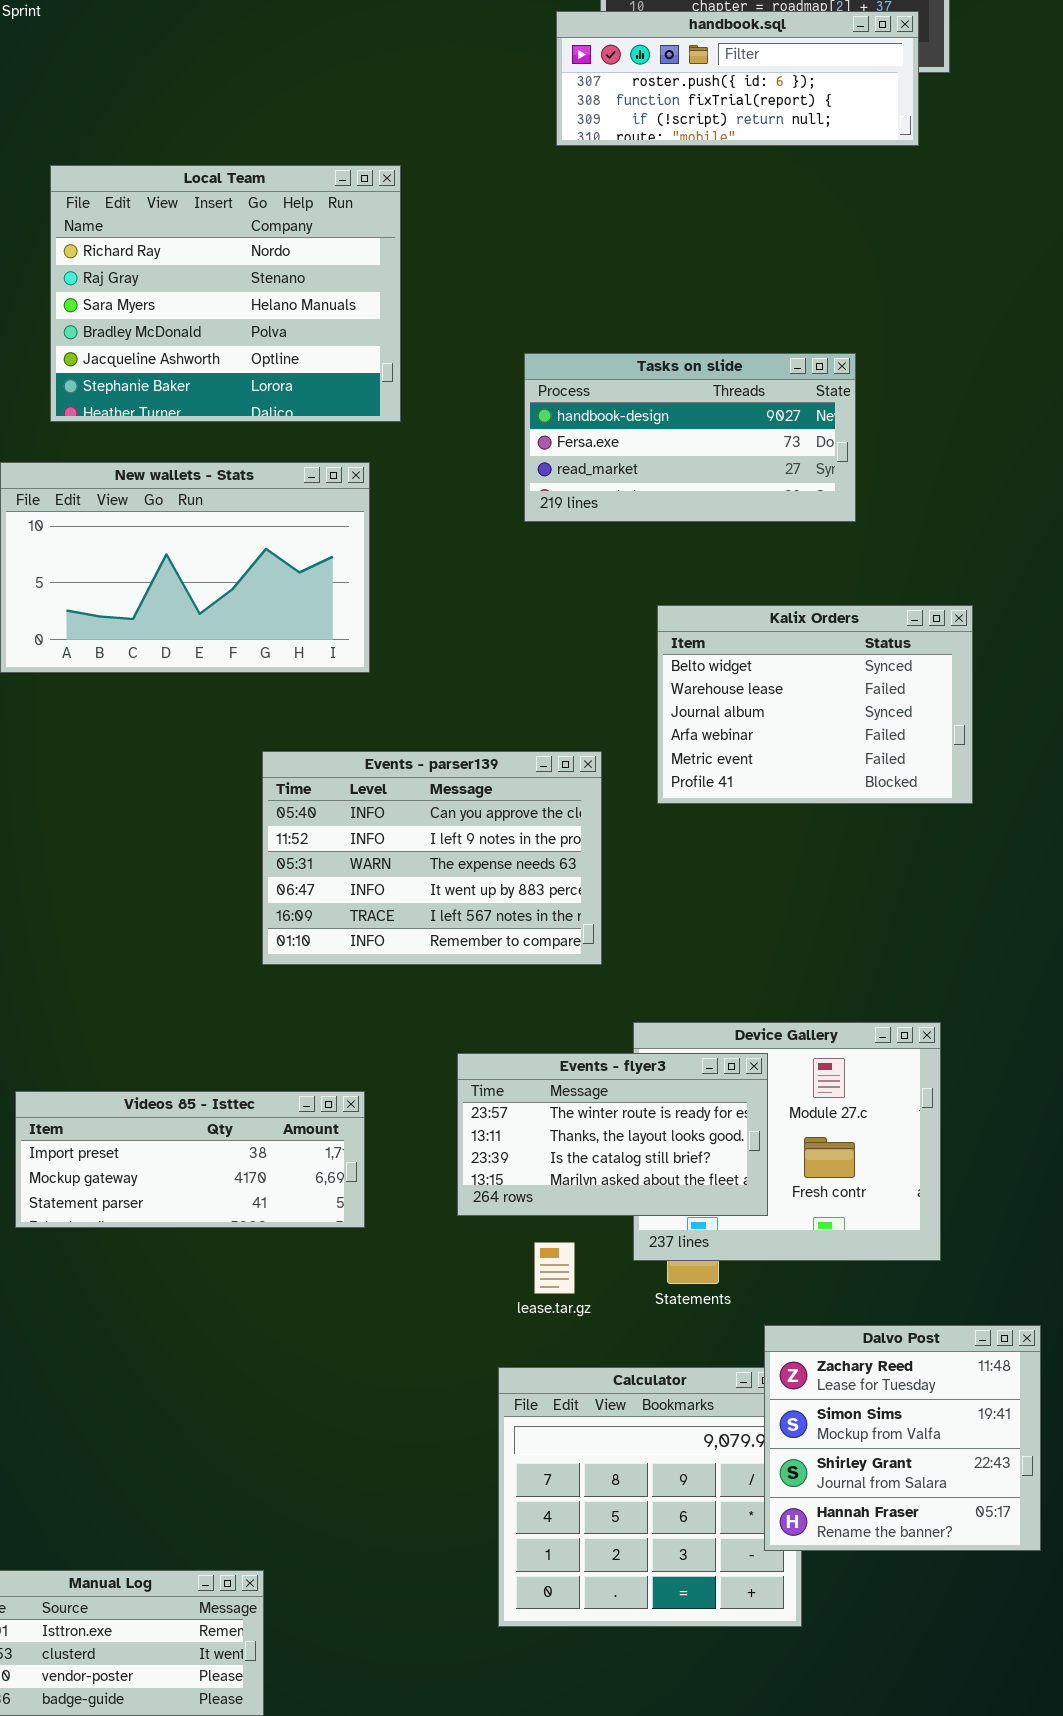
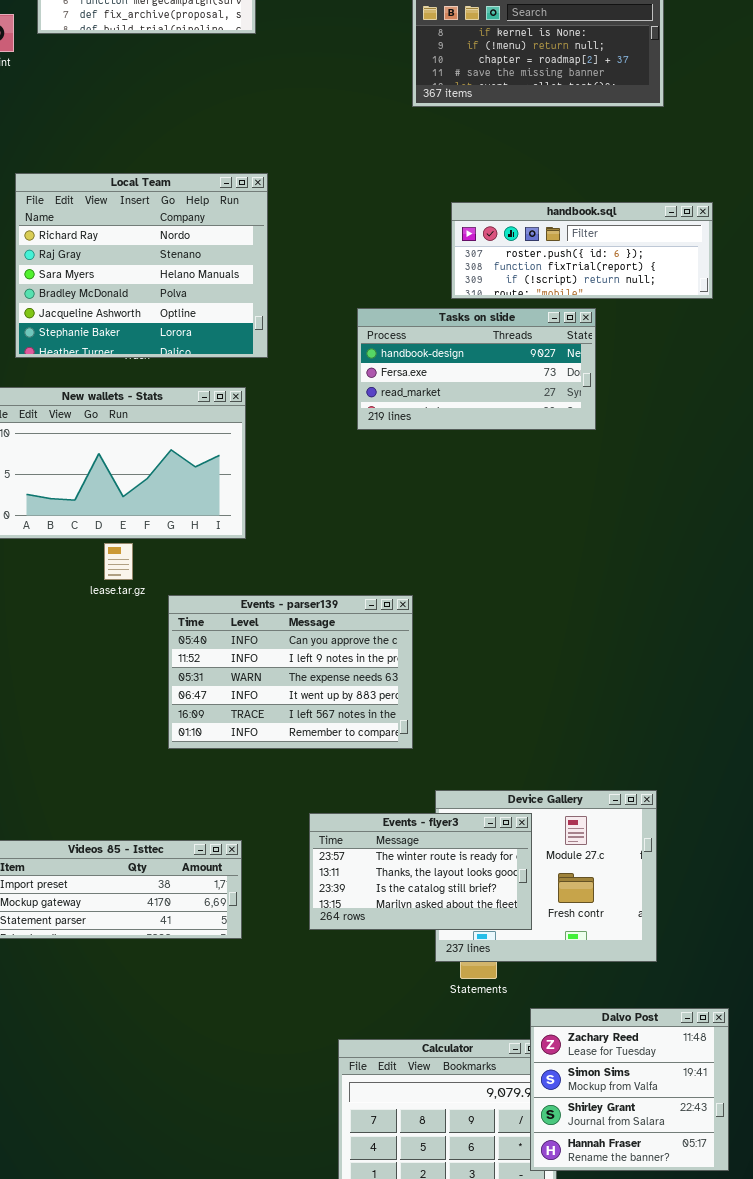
handbook.sql: [556,11,919,146] -> [451,202,713,299], moved
Kalix Orders: [657,605,973,804] -> none, closed
lease.tar.gz: [534,1242,575,1294] -> [104,543,133,580], moved

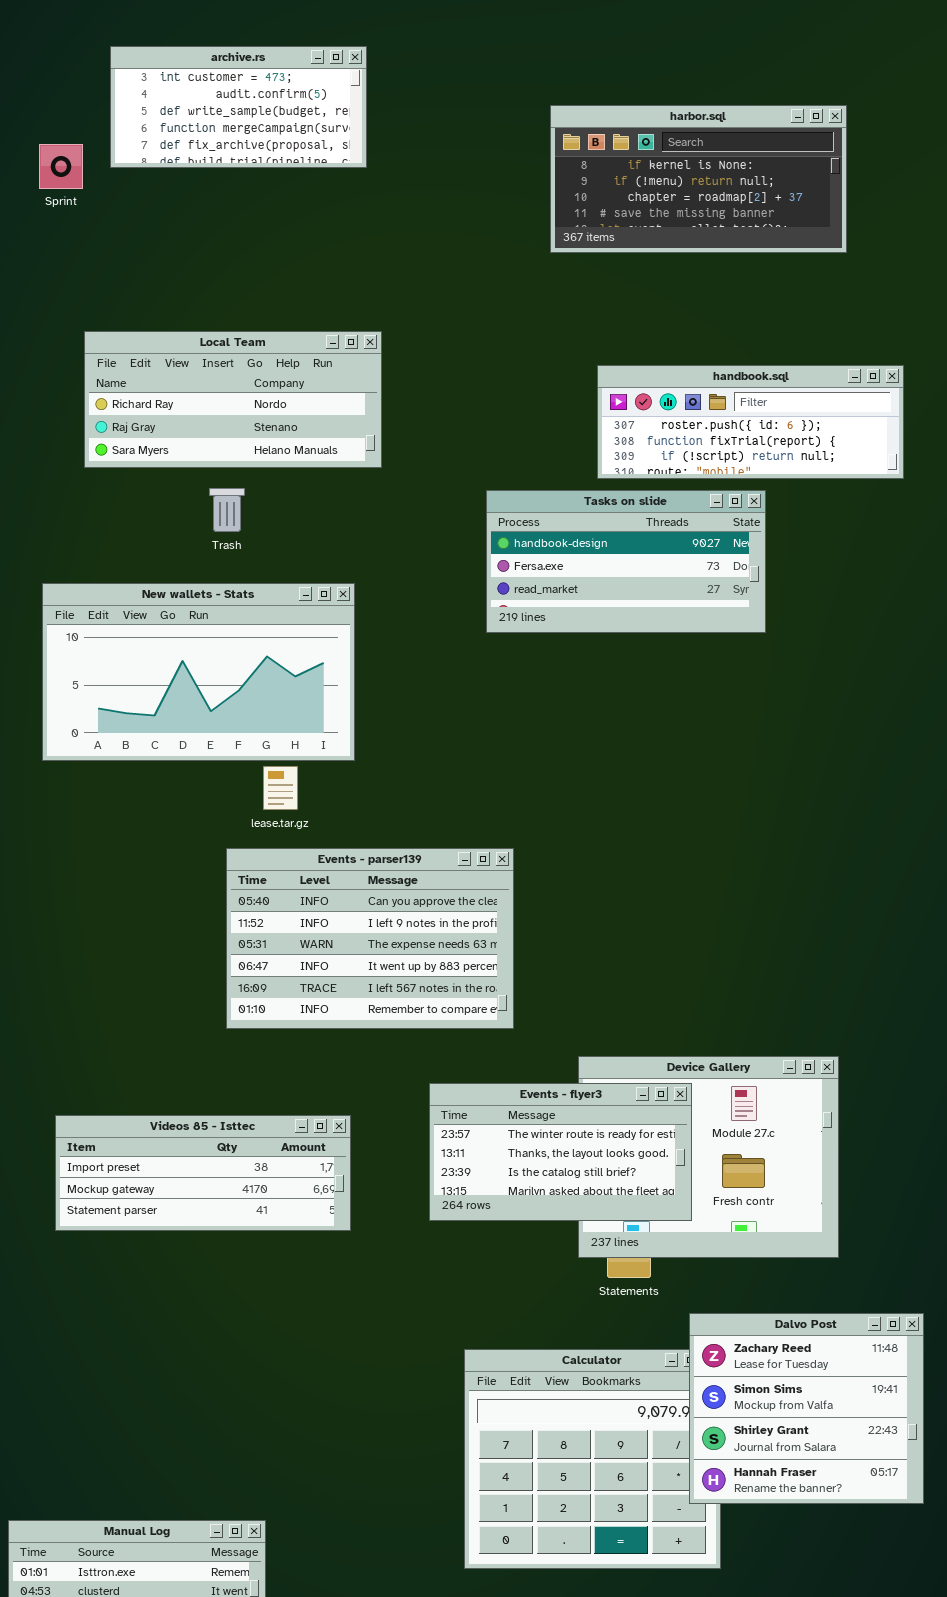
Local Team: [15,173,268,358] -> [84,331,382,468], resized
lease.tar.gz: [104,543,133,580] -> [263,766,298,810], moved
Events - parser139: [168,595,413,749] -> [226,848,514,1029], moved

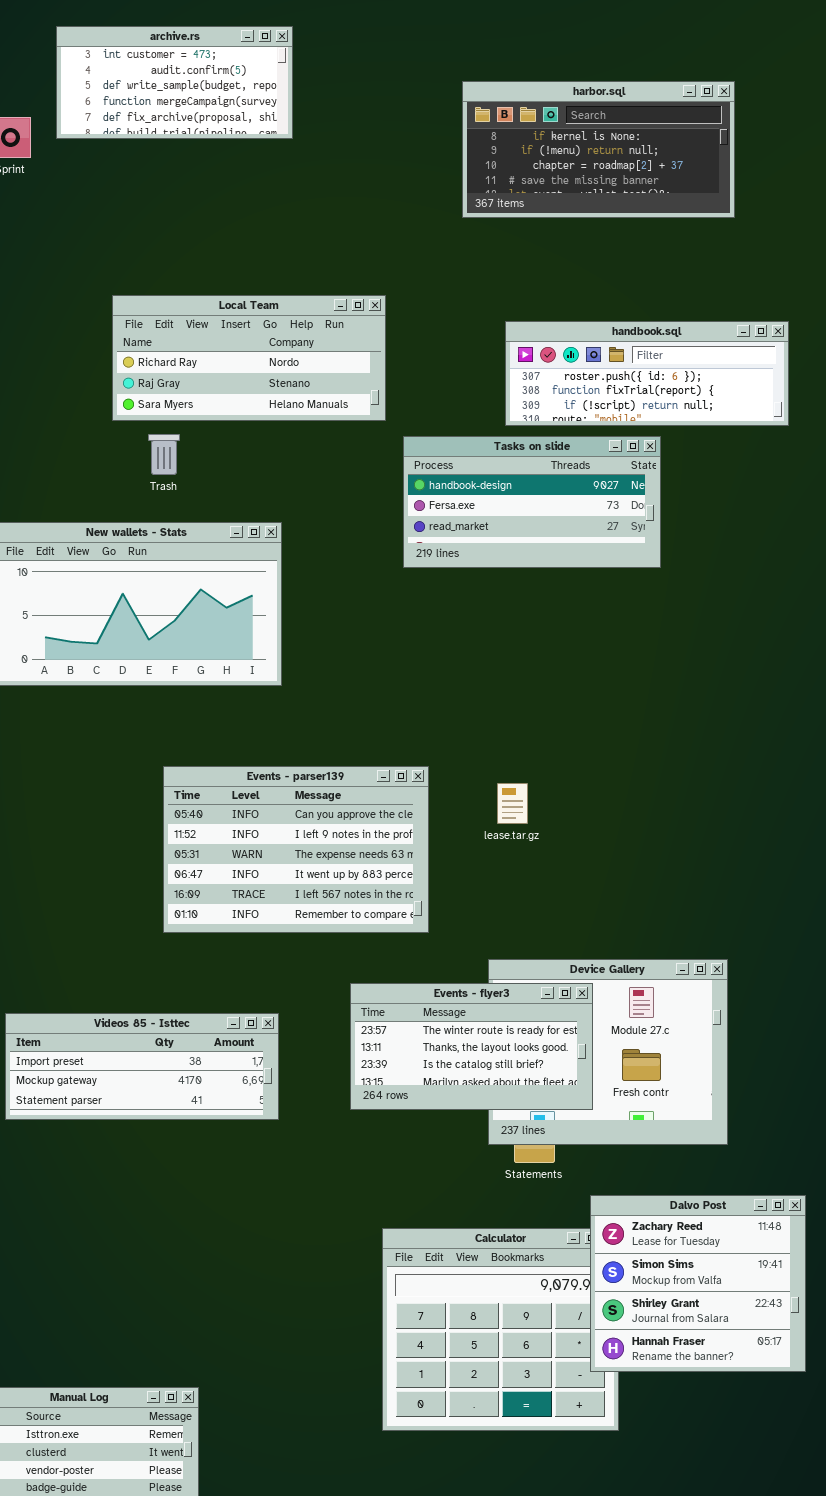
Local Team: [84,331,382,468] -> [112,295,386,421], moved
lease.tar.gz: [263,766,298,810] -> [497,783,528,824], moved

